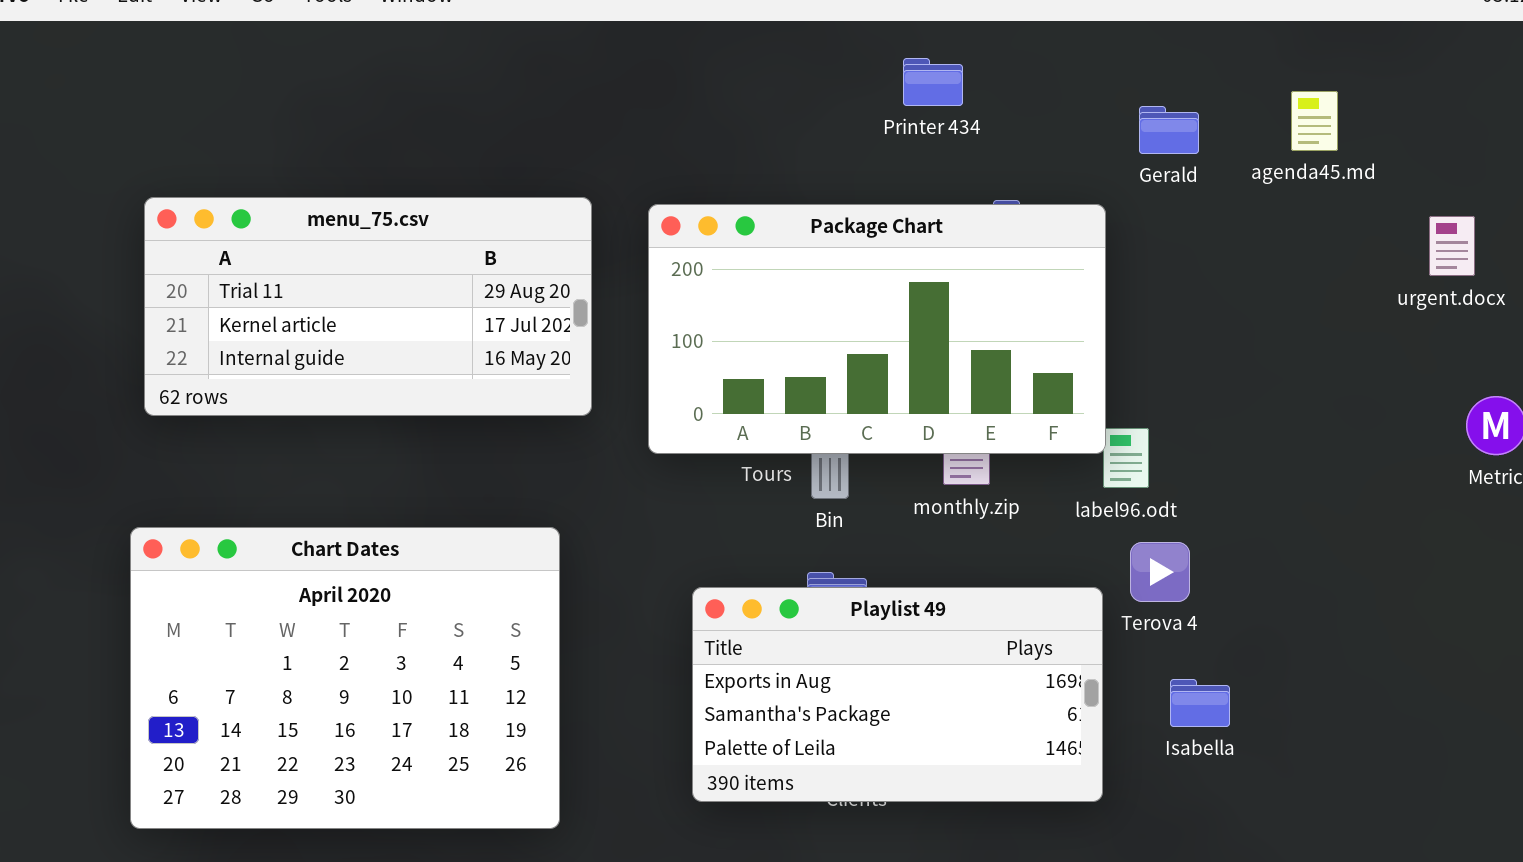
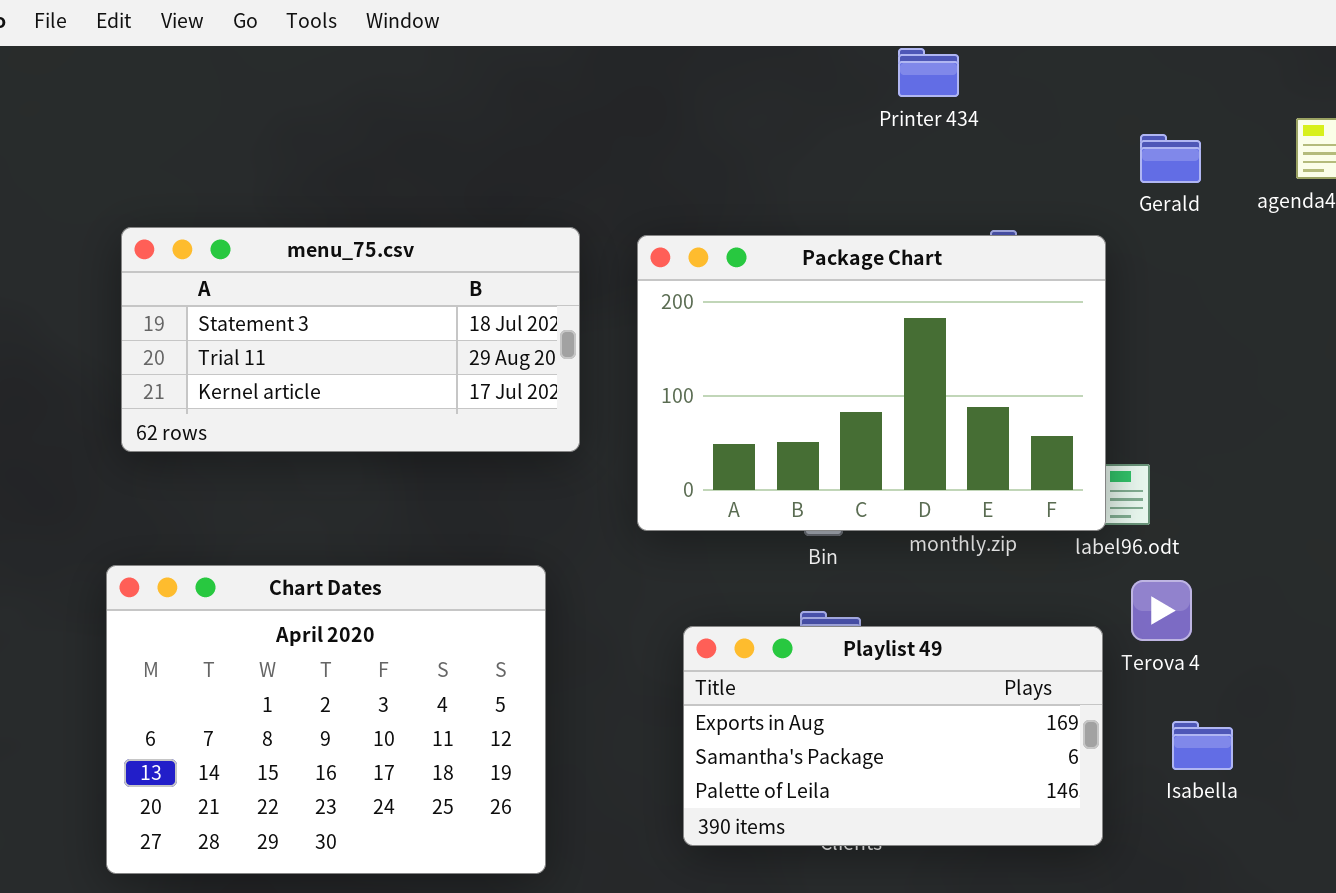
Printer 434: [903,58,963,106] -> [898,48,959,97], moved
menu_75.csv: [144,197,592,416] -> [121,227,580,452], scrolled up 1 row
Package Chart: [648,204,1106,454] -> [637,235,1106,531], resized

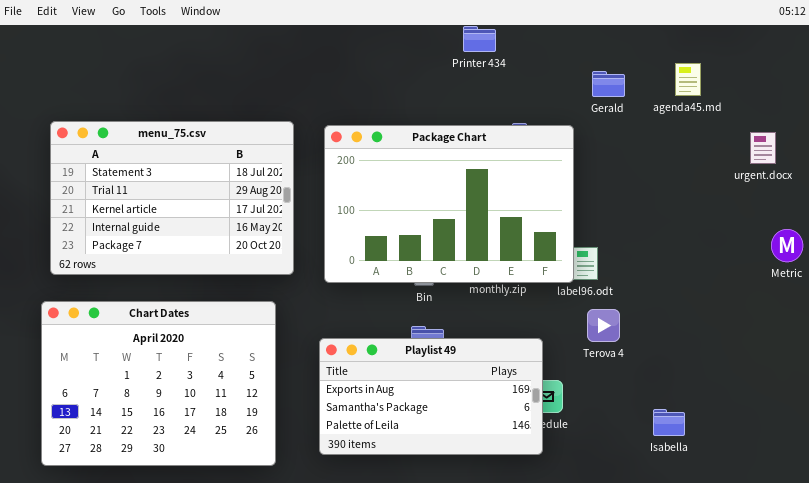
menu_75.csv: [121,227,580,452] -> [50,121,294,275], resized
Playlist 49: [683,626,1103,846] -> [319,338,543,455], moved
Isabella: [1172,721,1233,770] -> [653,409,685,436], moved

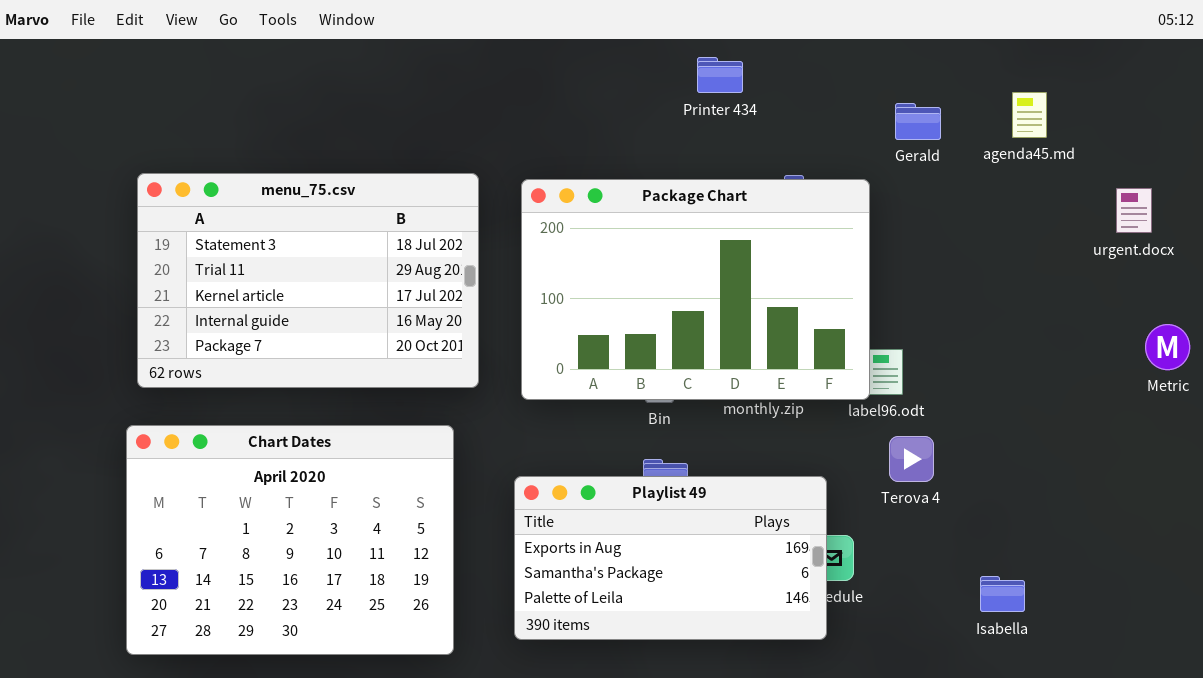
Printer 434: [463,26,496,52] -> [697,57,743,93], moved

